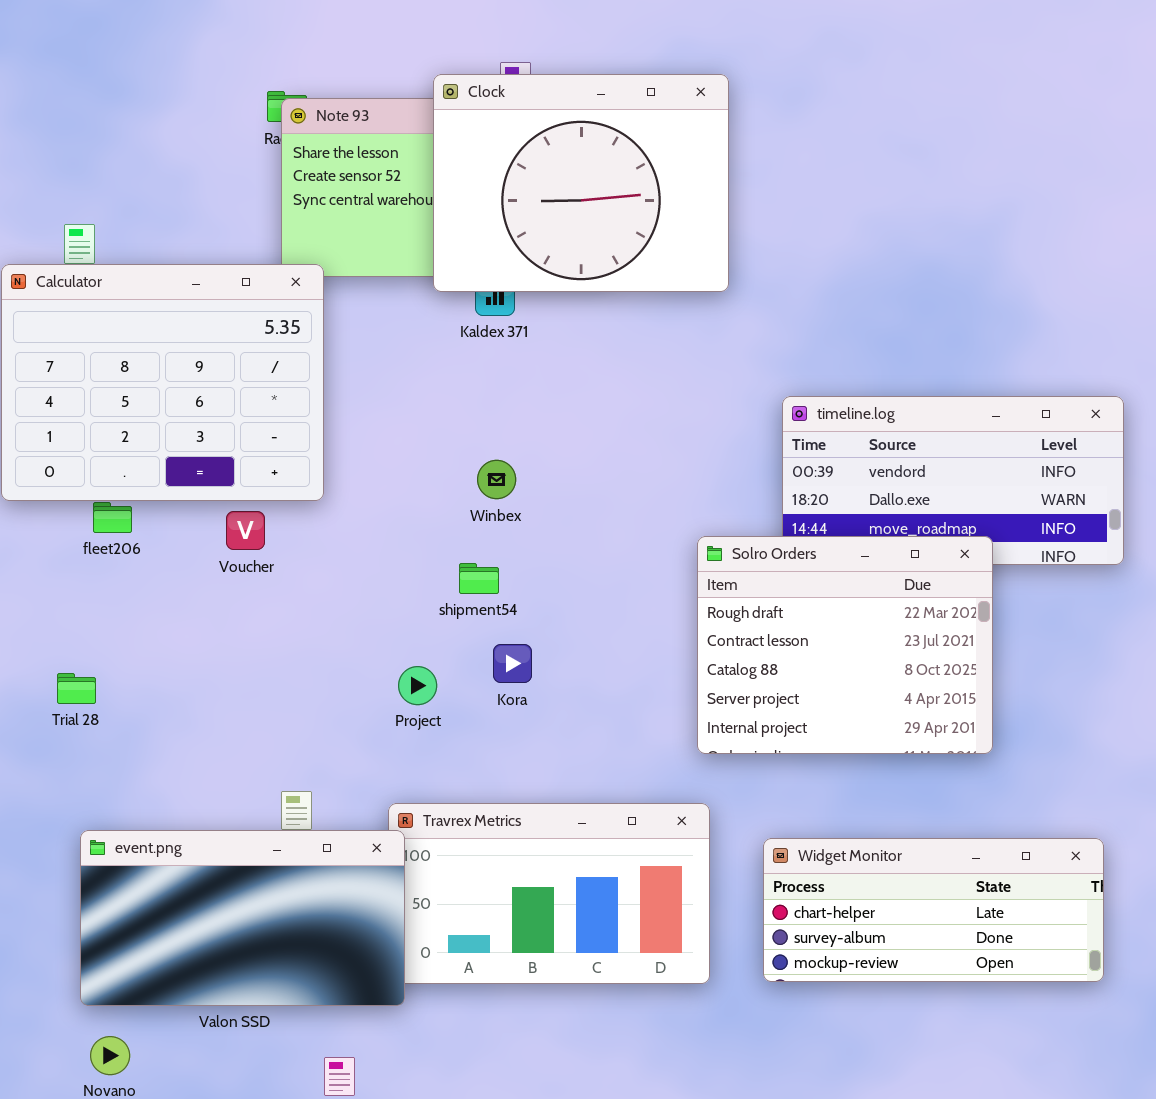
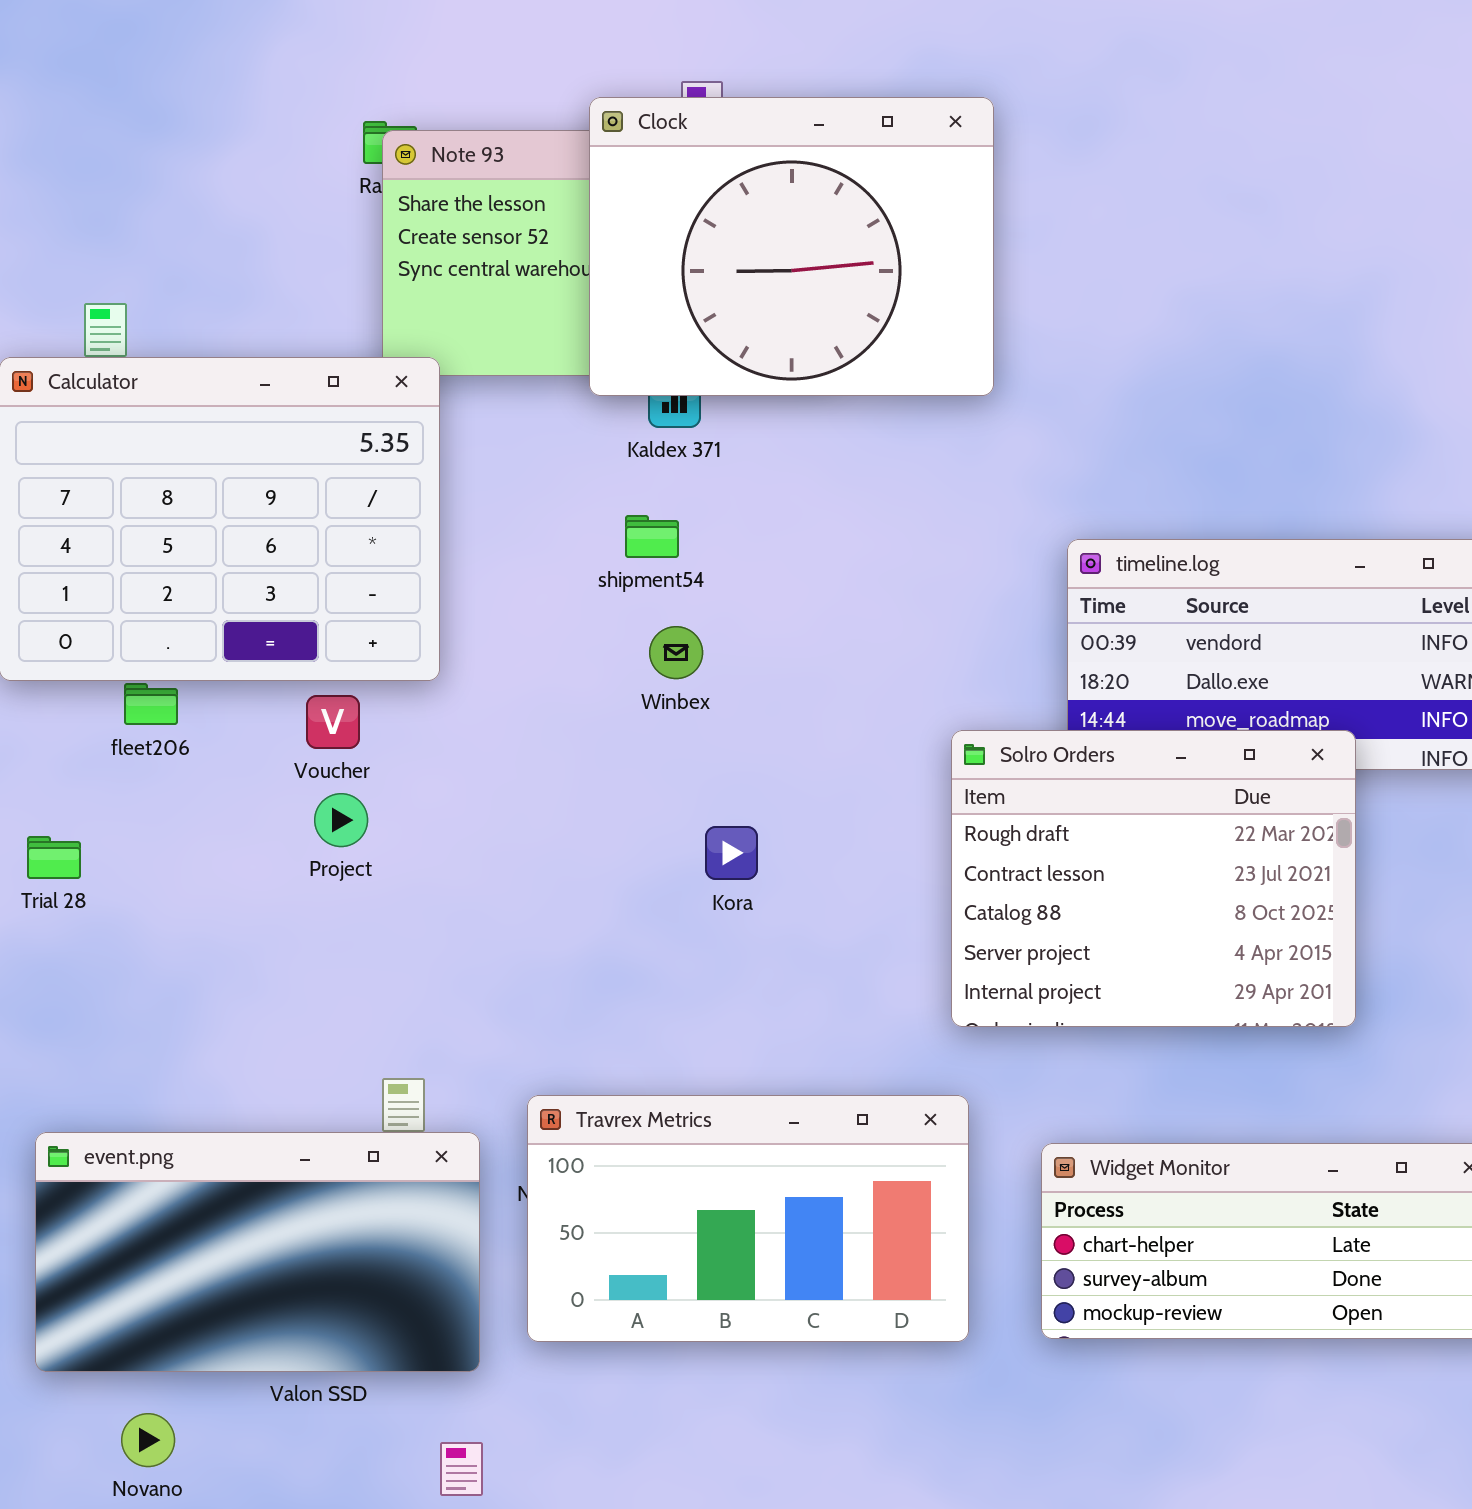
shipment54: [459,563,499,594] -> [625,515,679,558], moved
Kora: [493,644,532,683] -> [705,826,758,880], moved
Project: [398,666,437,705] -> [314,793,368,847], moved
Trial 28: [57,673,96,704] -> [27,836,81,879], moved
event.png: [80,830,405,1006] -> [35,1132,480,1372], moved

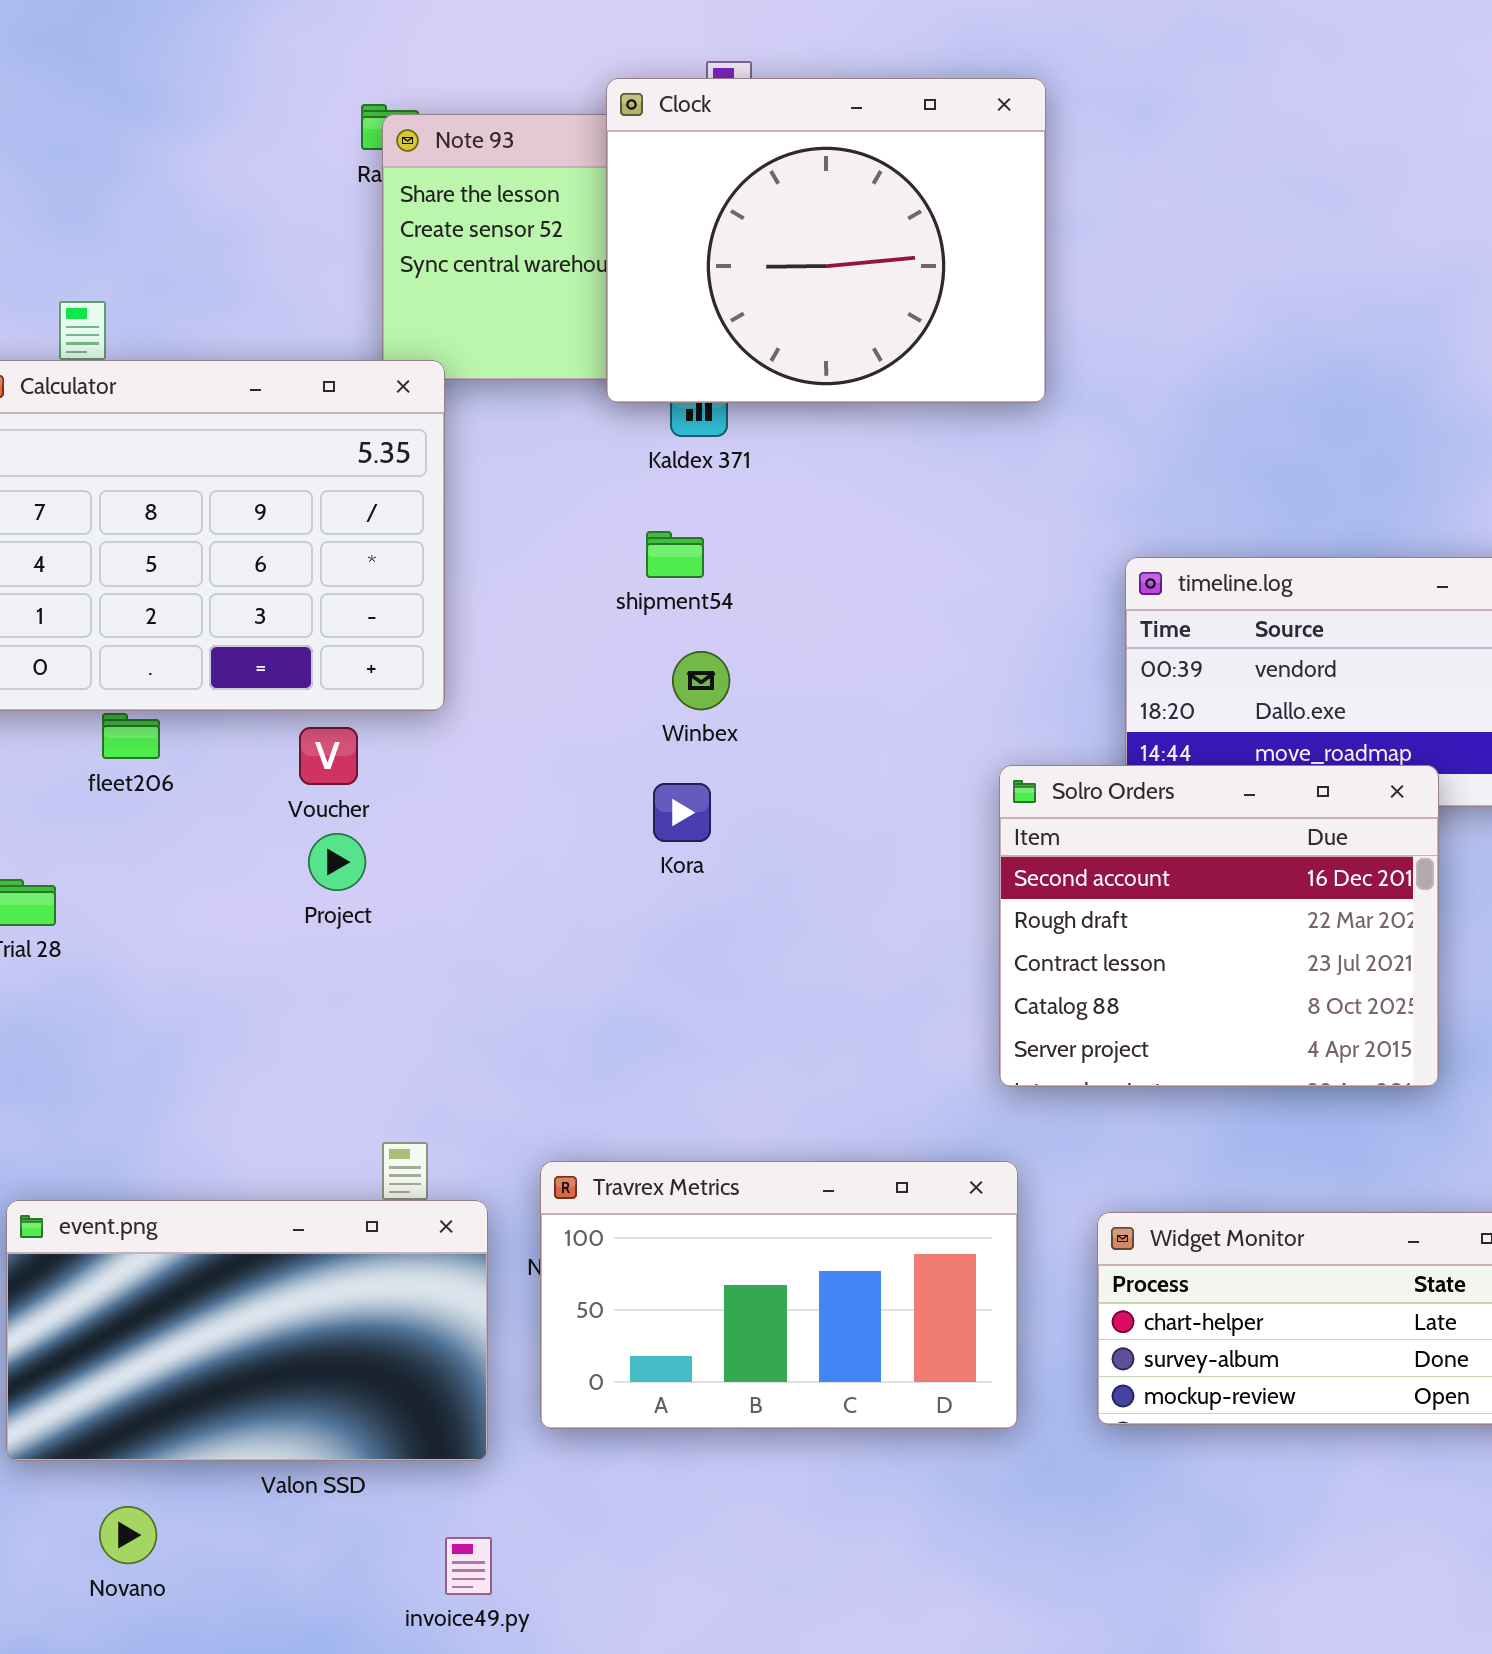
Solro Orders: [951,730,1356,1027] -> [999,765,1439,1087], scrolled up 1 row
Kora: [705,826,758,880] -> [653,783,711,842], moved

